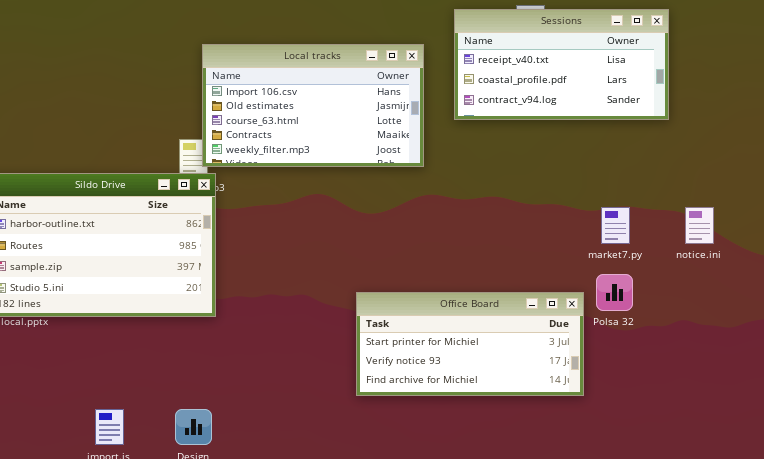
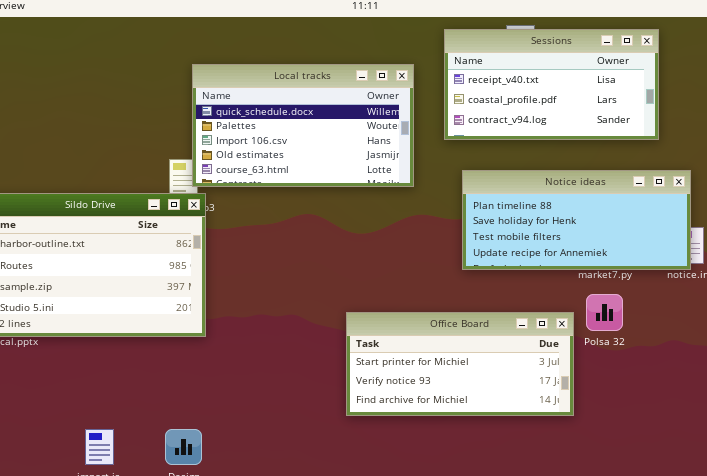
Local tracks: [202,44,424,167] -> [192,64,414,187], scrolled up 2 rows
Notice ideas: none -> [462,170,691,270], opened

